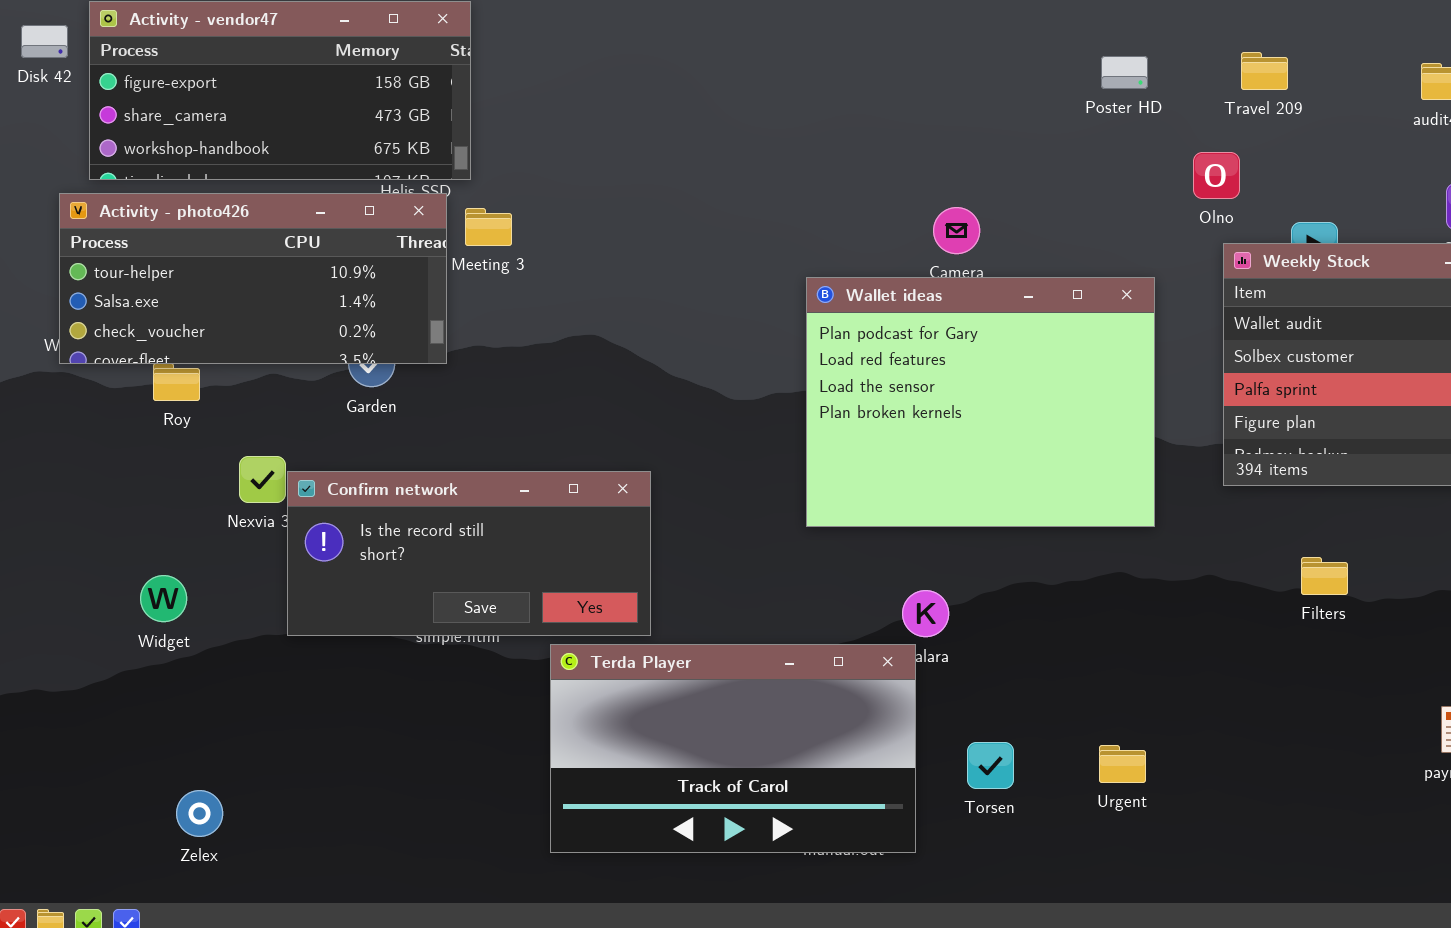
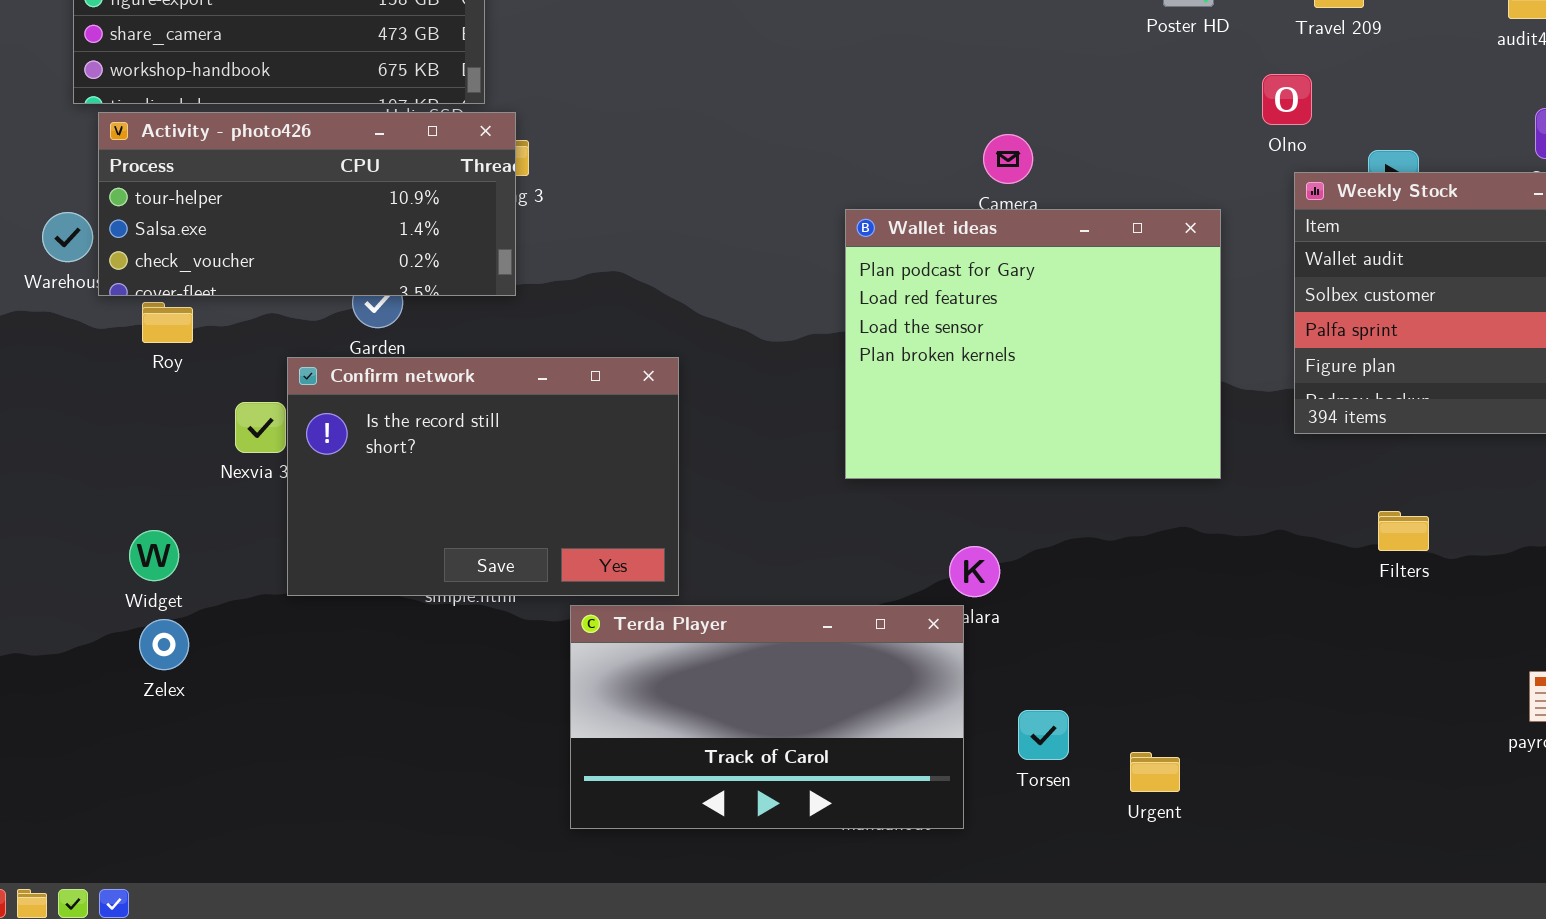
Activity - photo426: [59,193,447,364] -> [98,112,516,296], moved
Confirm network: [287,471,651,636] -> [287,357,679,596], resized
Urgent: [1099,745,1146,783] -> [1130,752,1180,792], moved
Zelex: [176,790,223,837] -> [139,619,189,670], moved

